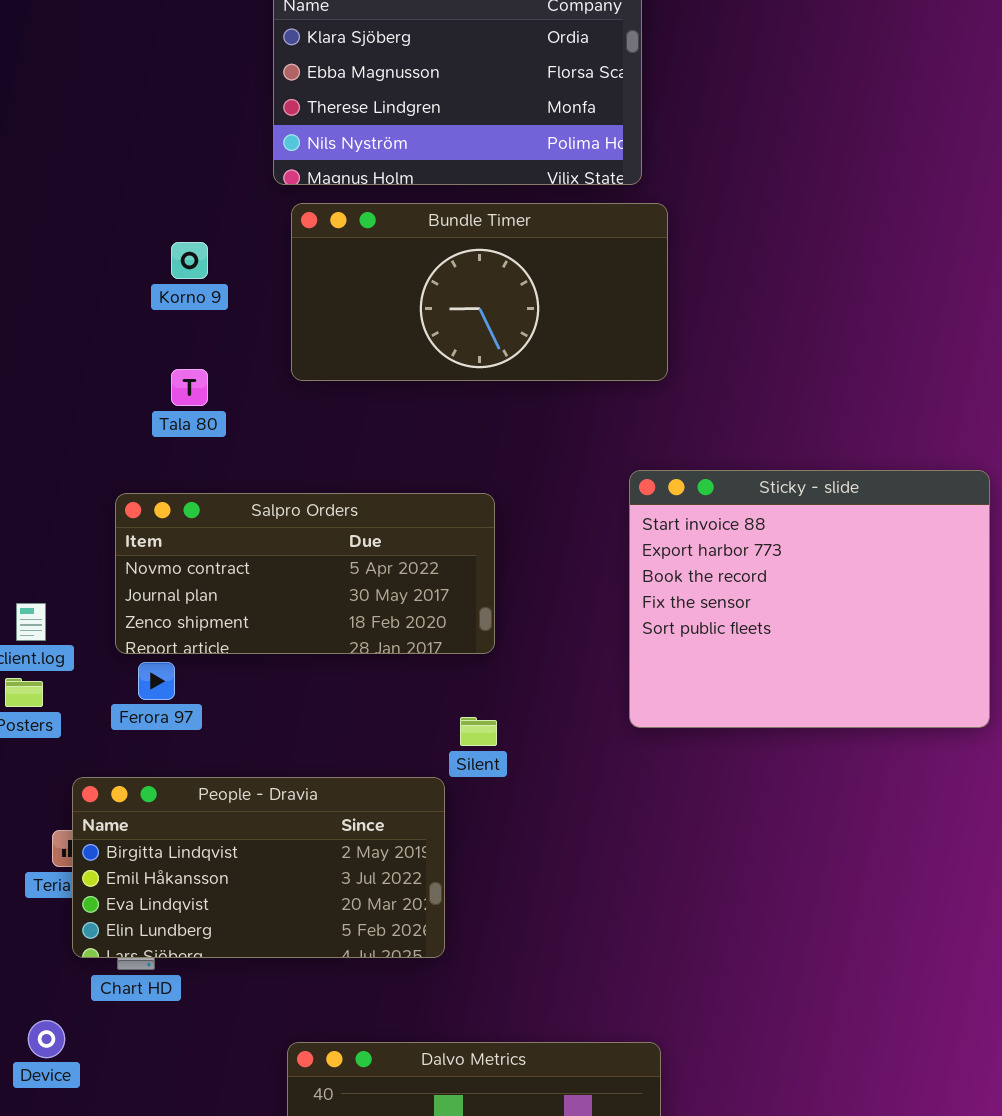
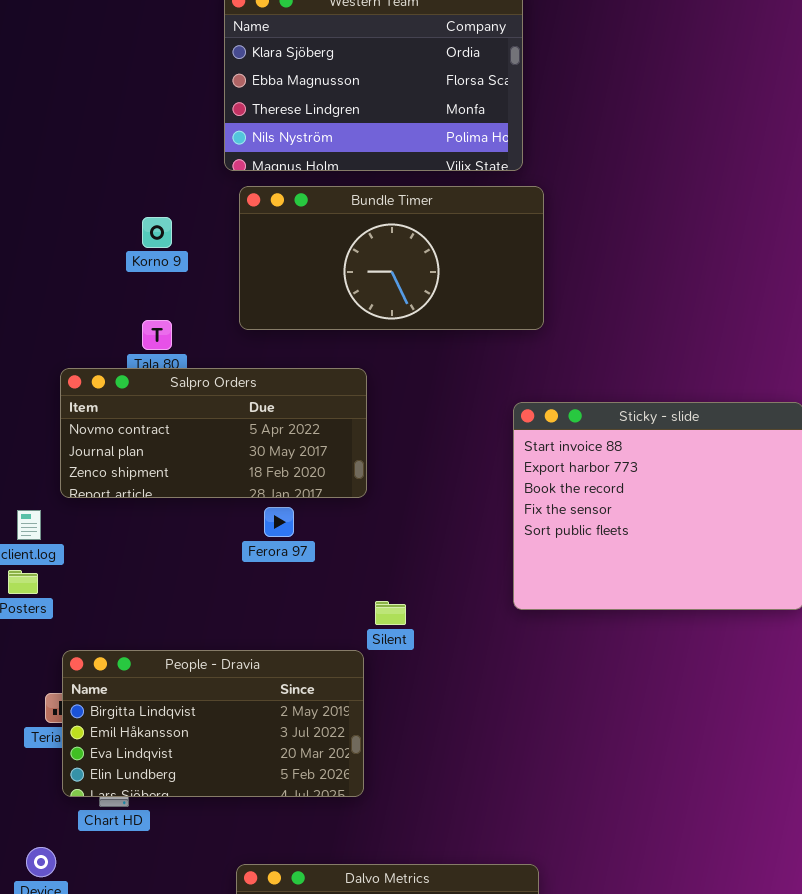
Salpro Orders: [115,493,495,654] -> [60,368,367,498], moved
Ferora 97: [138,662,175,700] -> [264,507,294,537], moved

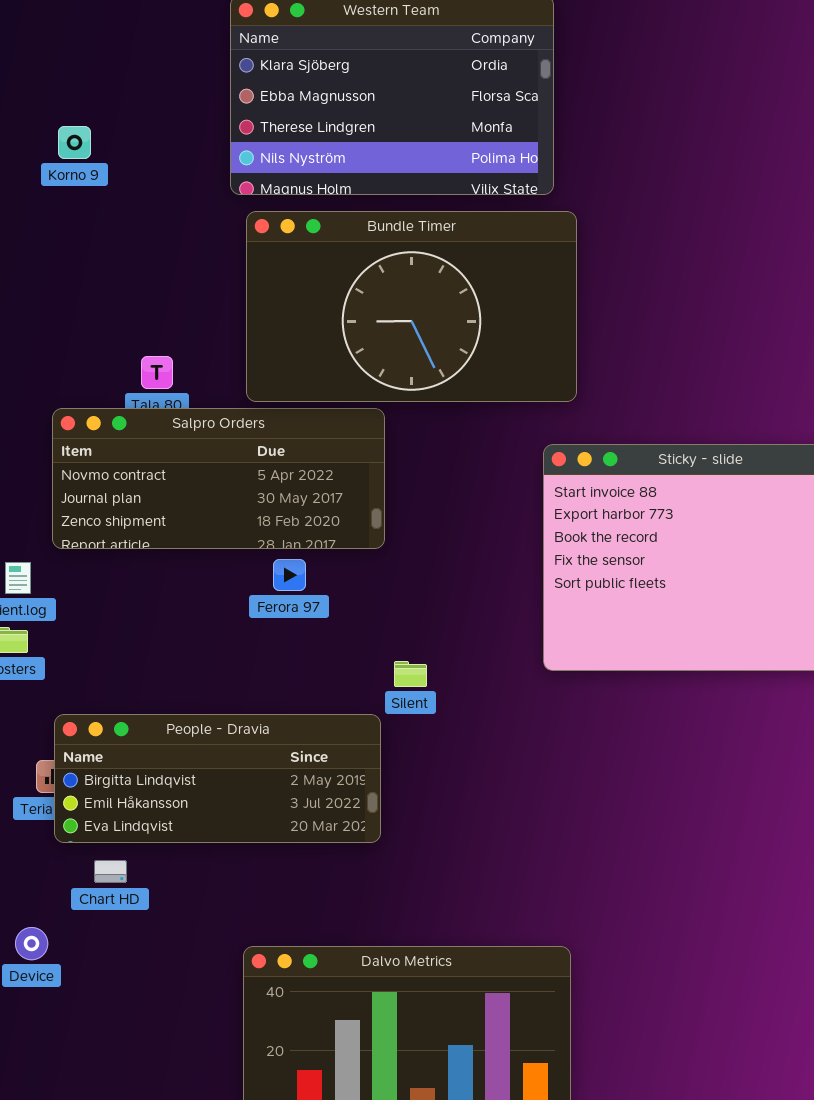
Bundle Timer: [239,186,544,330] -> [246,211,577,402], resized
Korno 9: [142,217,172,248] -> [58,126,91,159], moved
People - Dravia: [62,650,364,797] -> [54,714,381,843], resized

